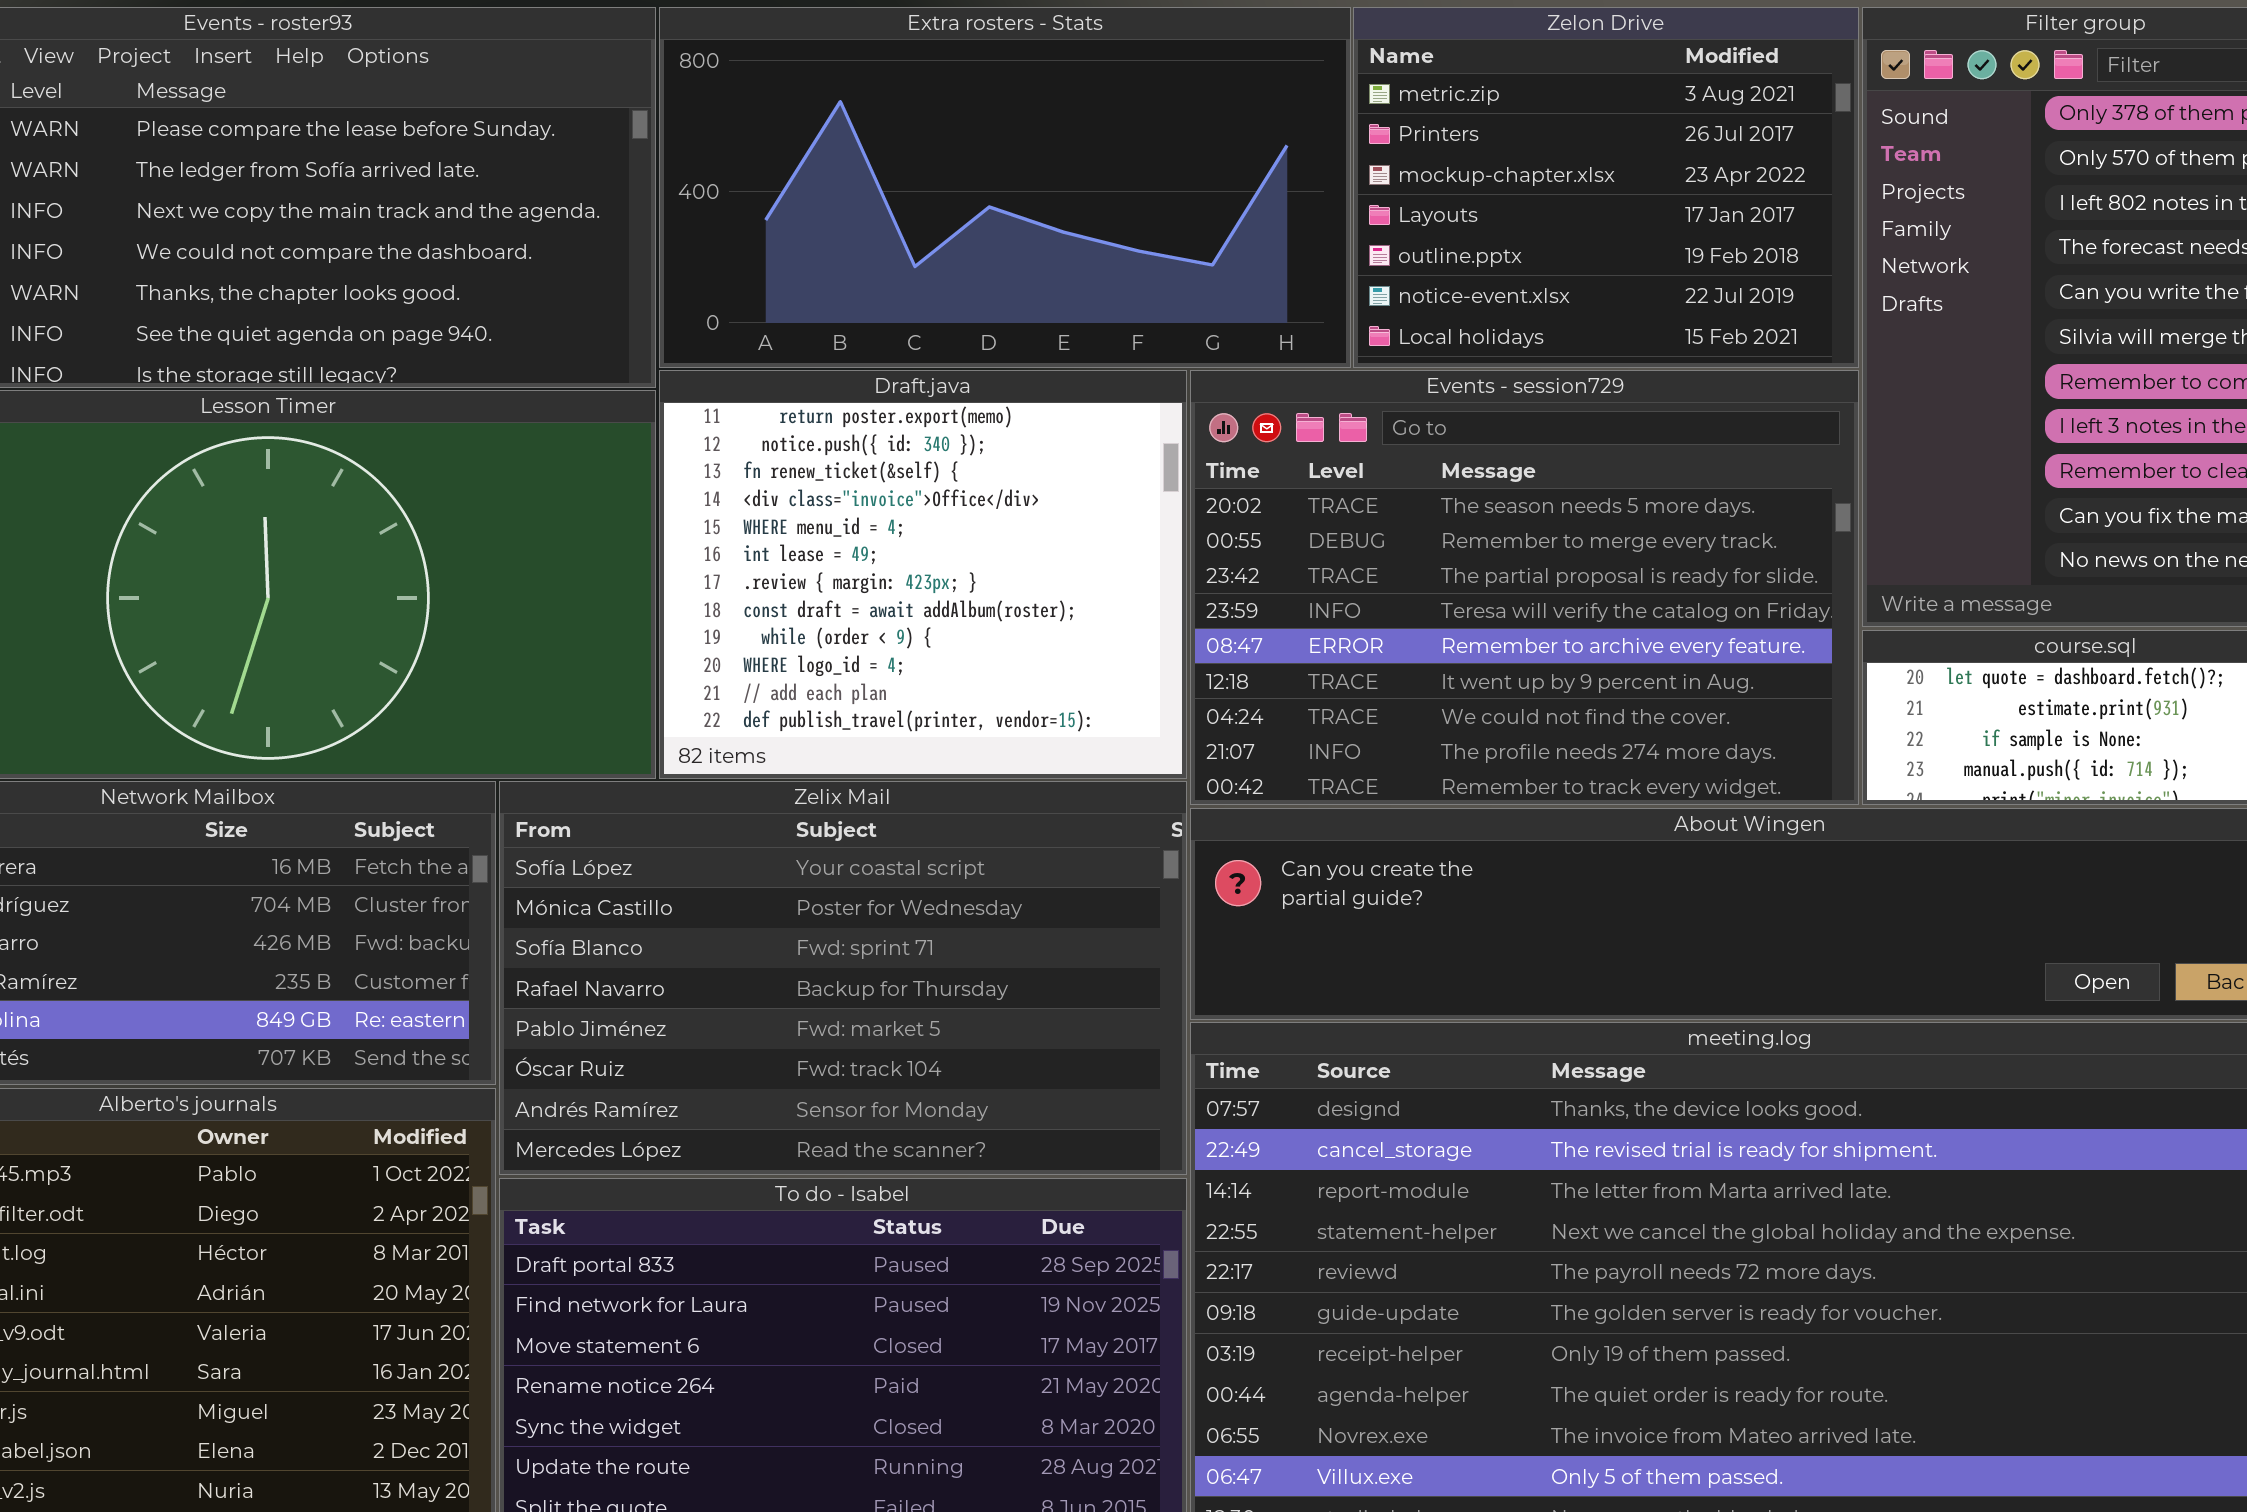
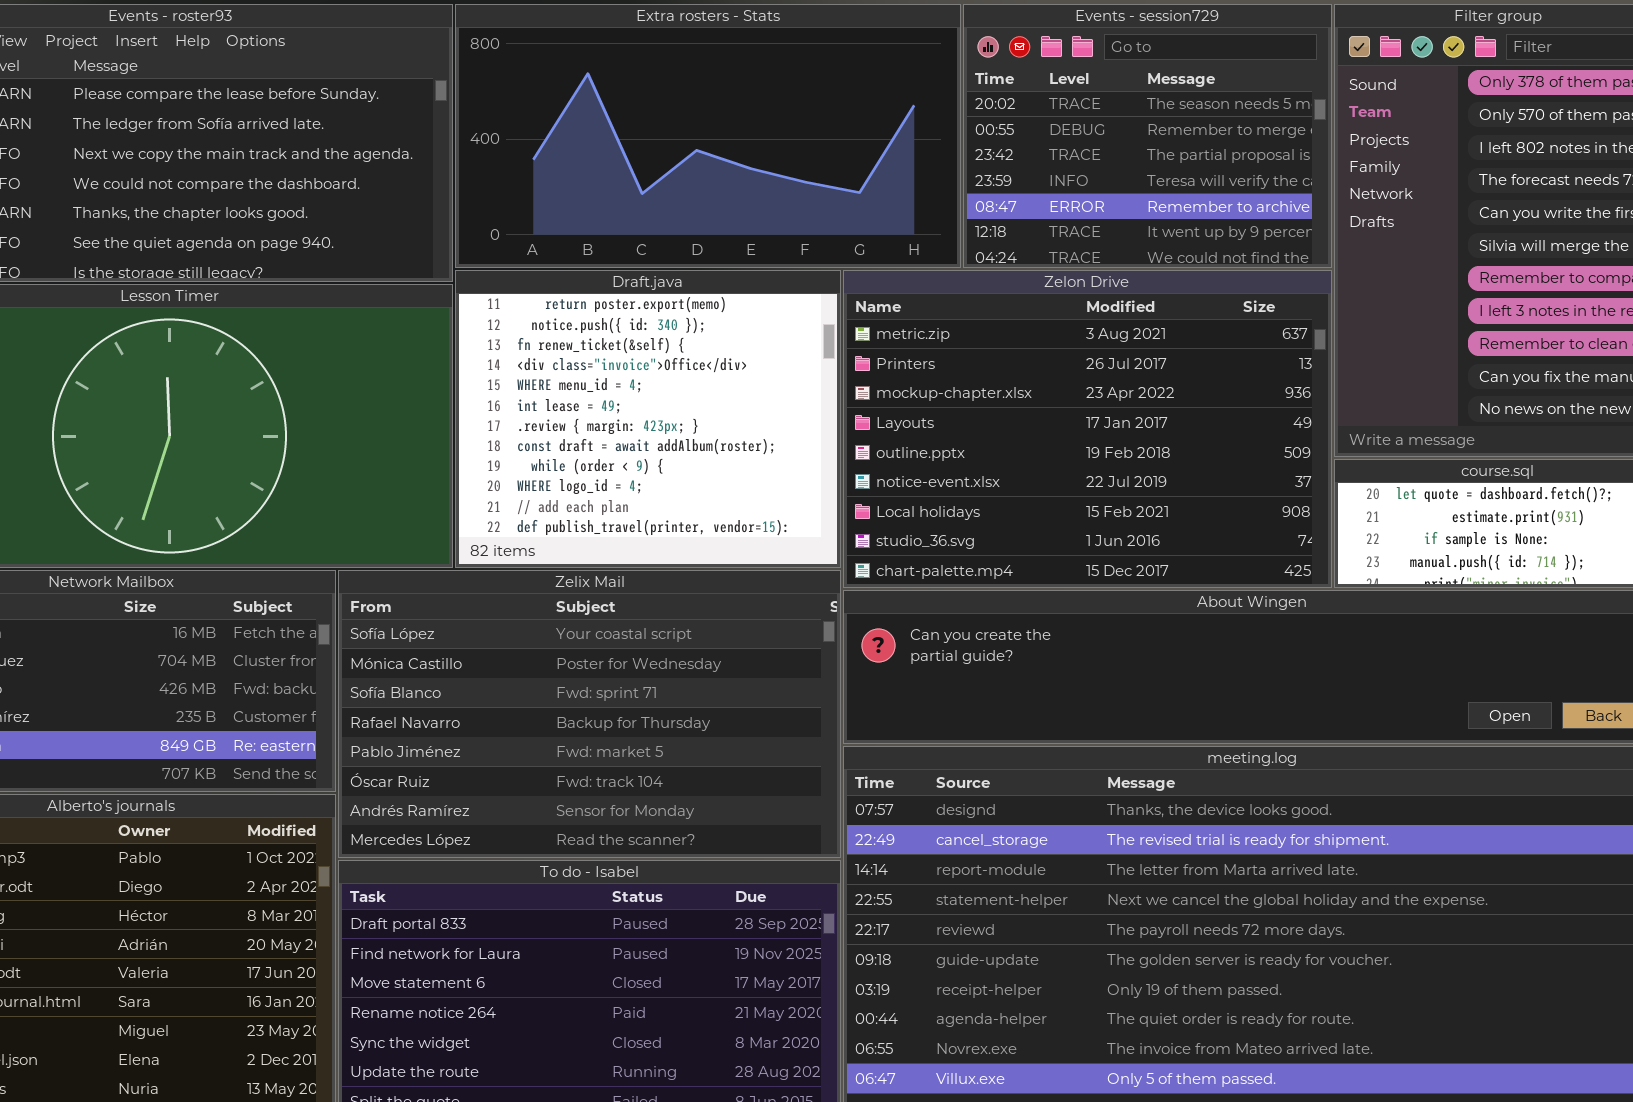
Zelon Drive: [1353,7,1859,368] -> [843,270,1332,588], moved, resized
Events - session729: [1190,370,1859,805] -> [963,4,1332,268], moved, resized

